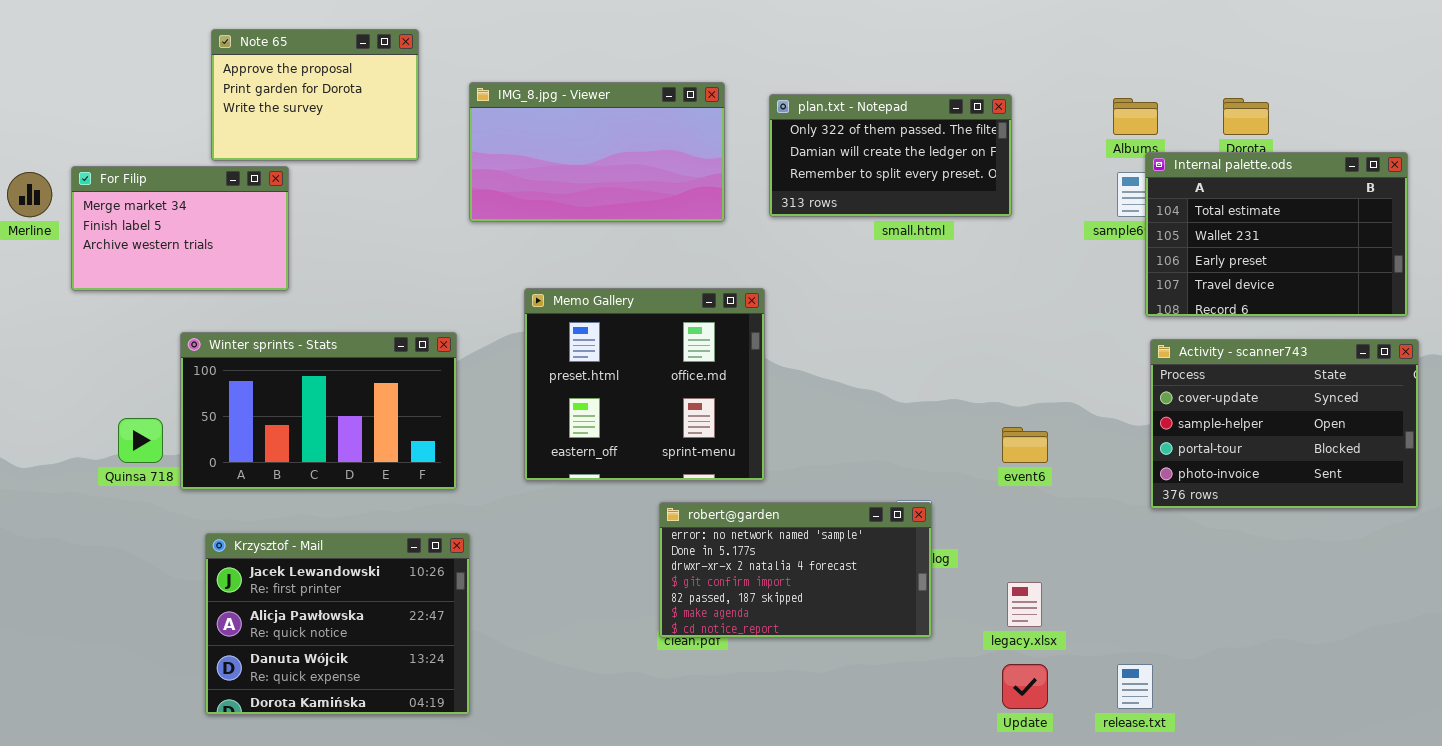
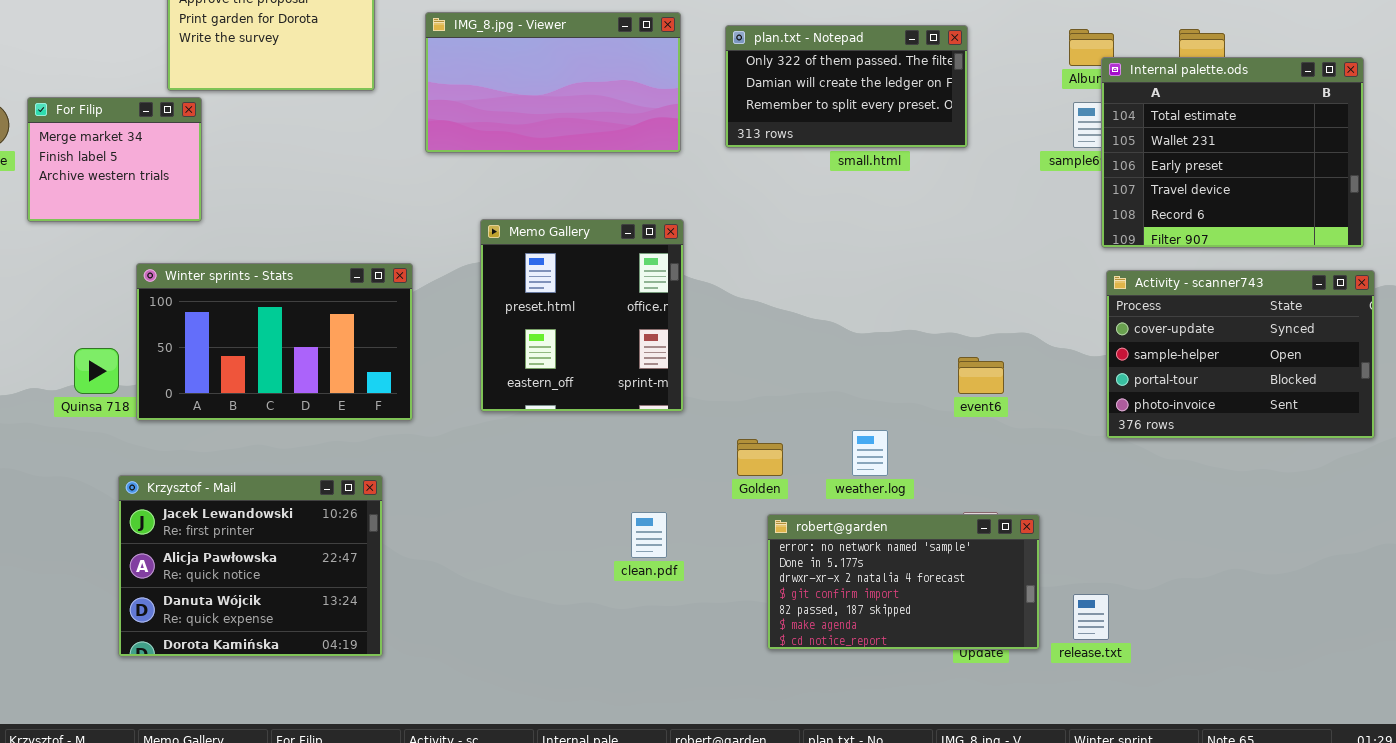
Internal palette.ods: [1145,152,1408,317] -> [1101,57,1364,248], resized
For Filip: [71,166,289,291] -> [27,97,202,222], resized
Memo Gallery: [524,288,765,481] -> [480,219,684,412], resized
robert@garden: [659,502,932,638] -> [767,514,1040,650], moved
Krzysztof - Mail: [205,533,470,715] -> [118,475,383,657], moved

